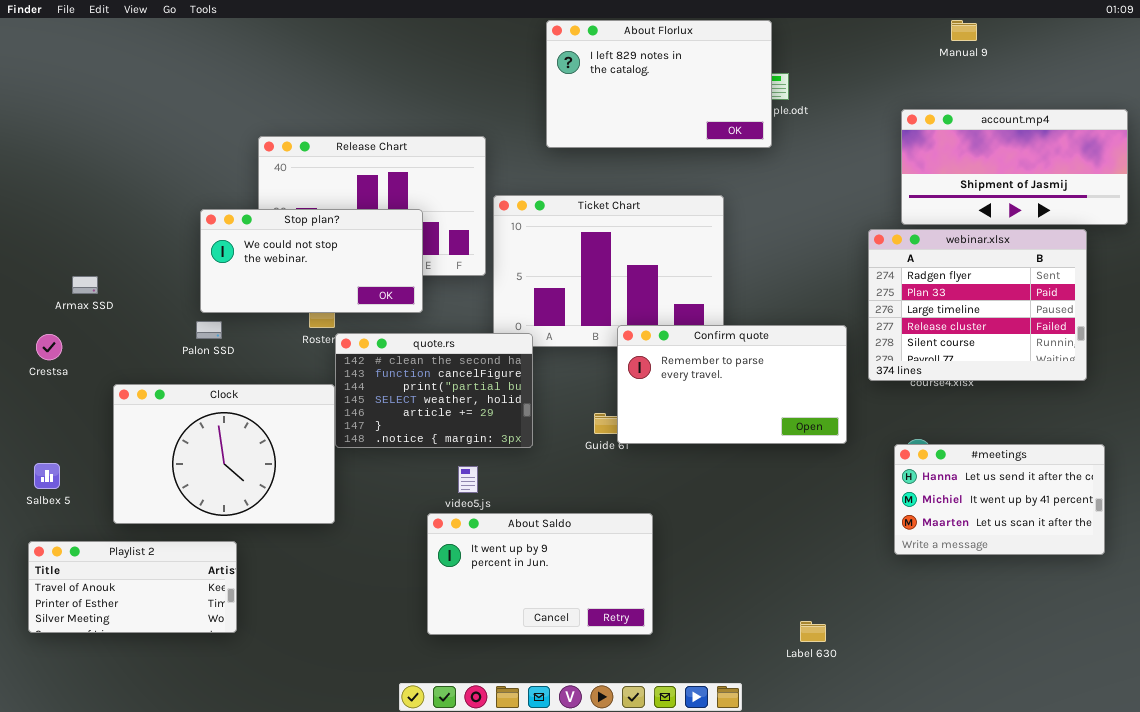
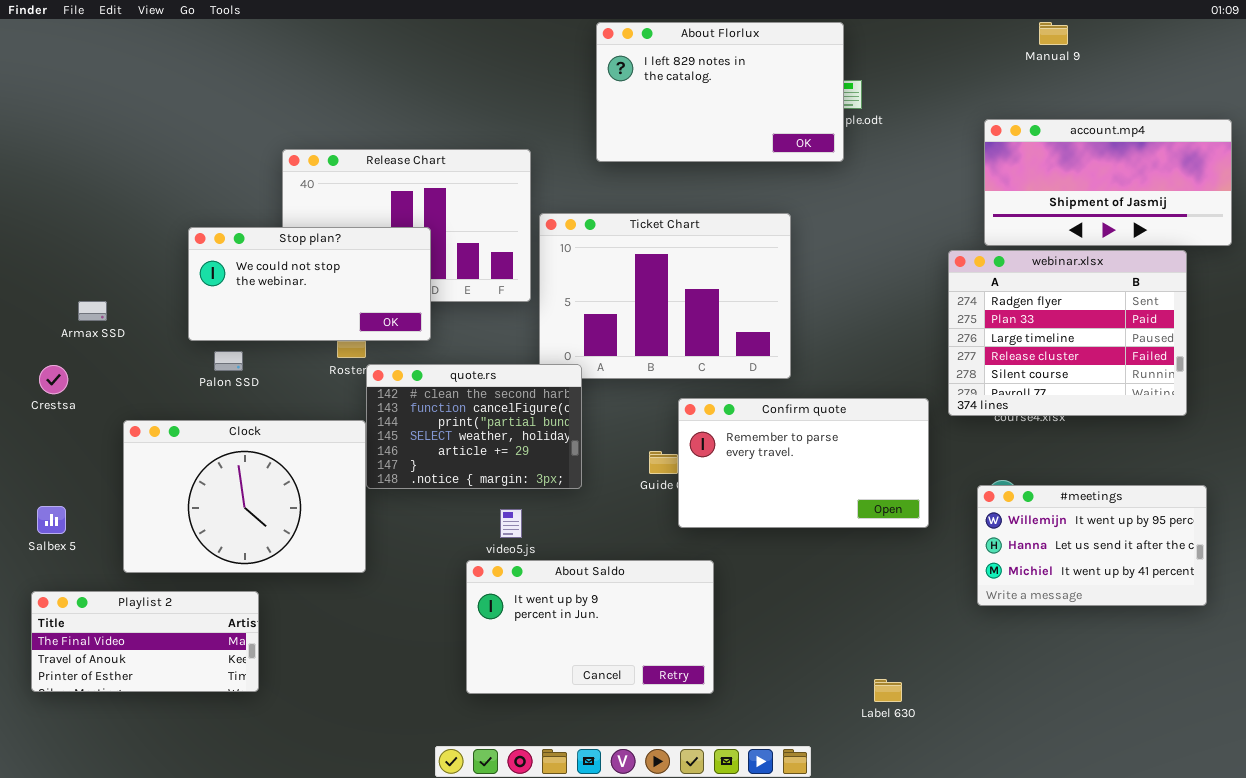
Stop plan?: [200,209,423,313] -> [188,227,431,341], moved
Confirm quote: [617,325,847,444] -> [678,398,929,528], moved
#meetings: [894,444,1105,555] -> [977,485,1207,606], scrolled up 1 row
Playlist 2: [28,541,237,633] -> [31,591,259,692], scrolled up 1 row

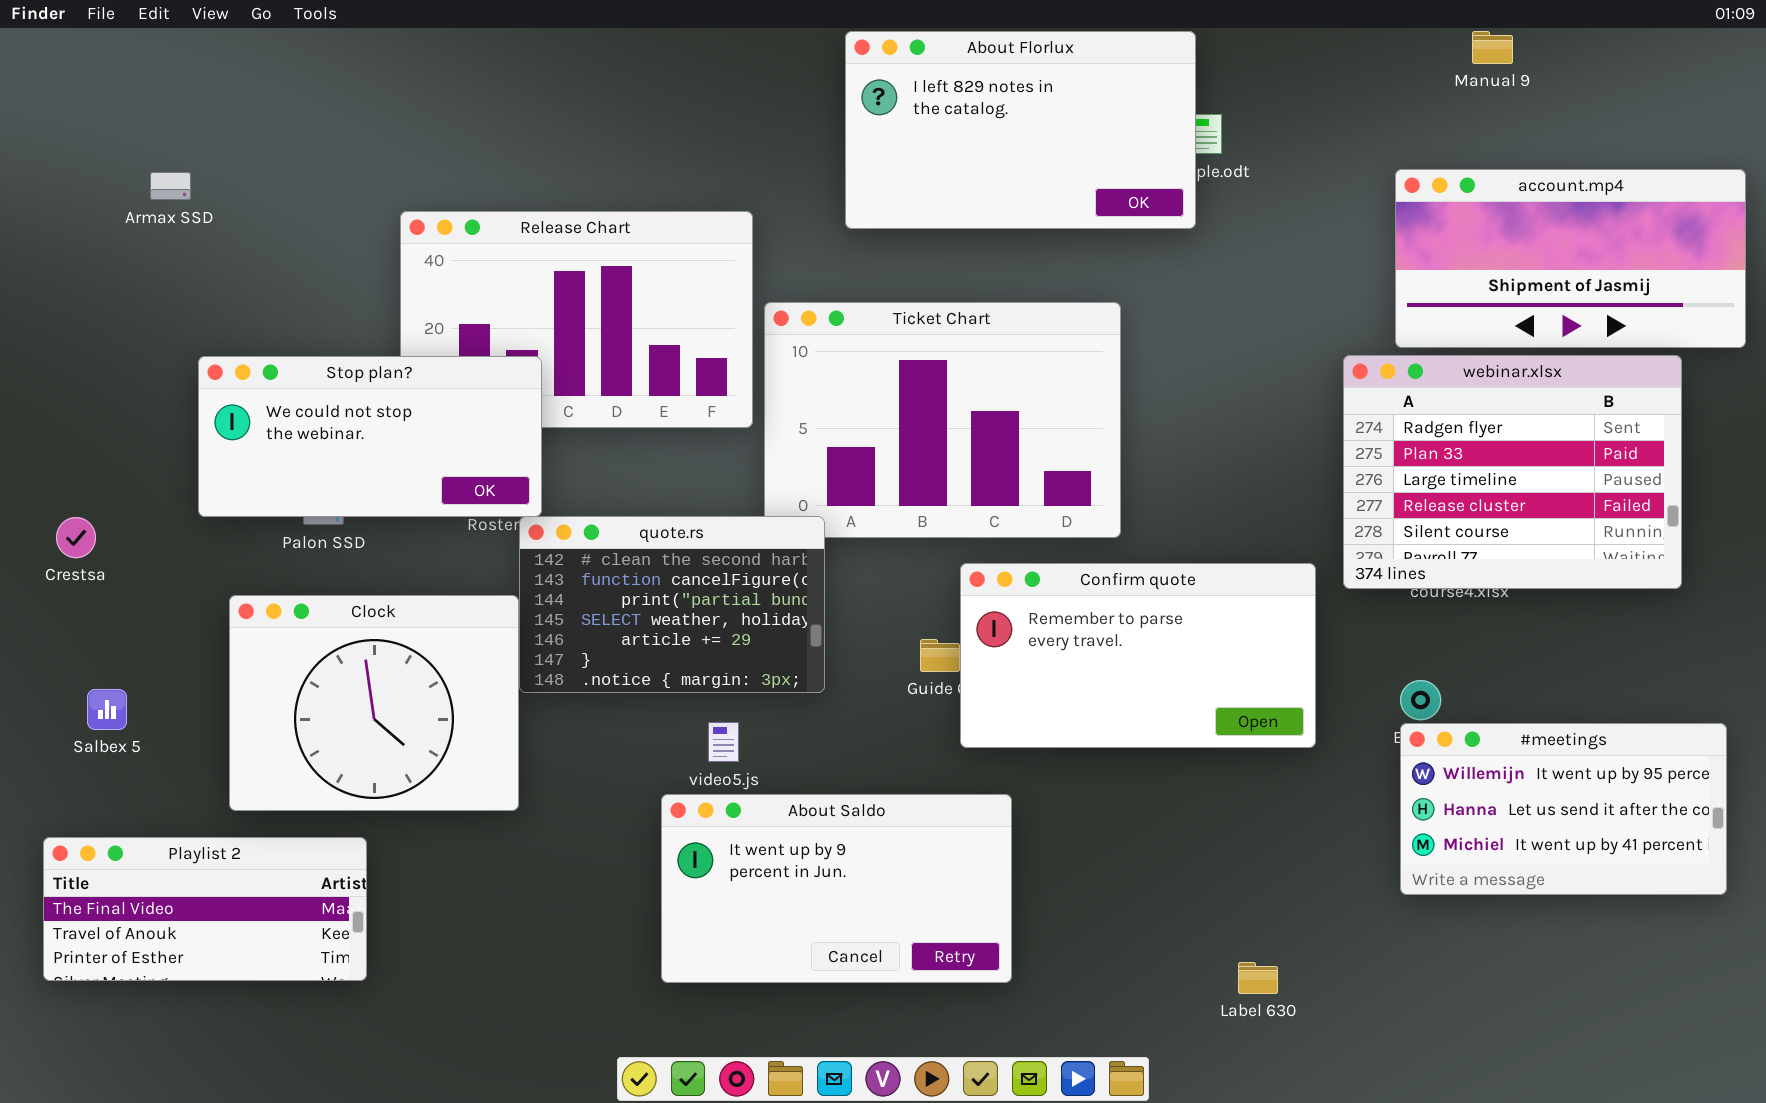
Stop plan?: [188,227,431,341] -> [198,356,542,517], moved
Armax SSD: [78,301,107,321] -> [150,172,191,200], moved
Clock: [123,420,366,573] -> [229,595,519,811], resized
#meetings: [977,485,1207,606] -> [1400,723,1727,895], moved
Salbex 5: [37,506,66,534] -> [87,689,127,730], moved

